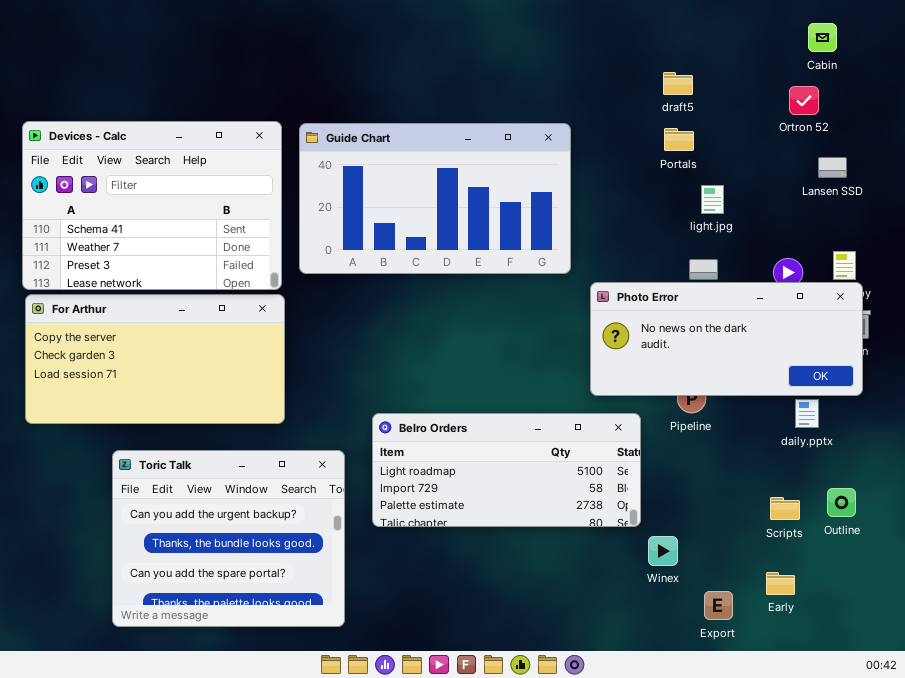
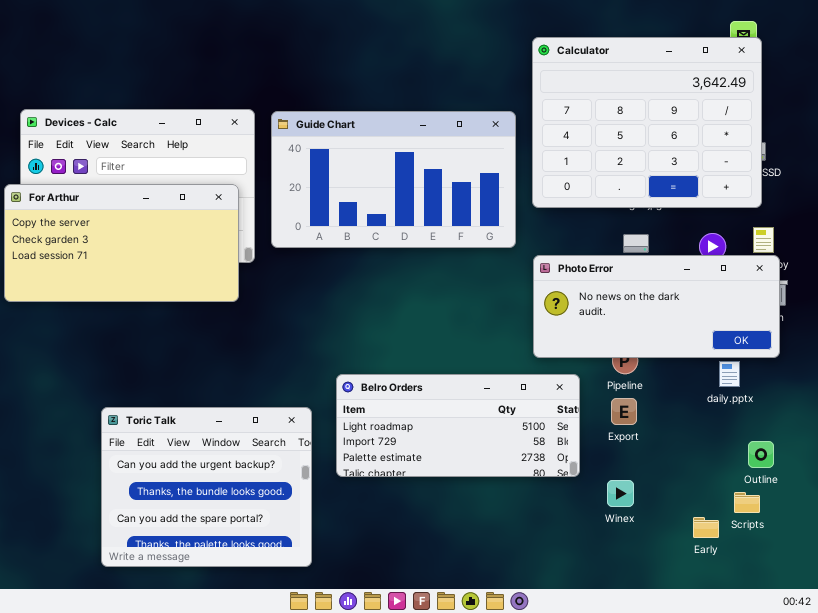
Calculator: none -> [532,37,762,208], opened
For Arthur: [25,294,285,424] -> [4,184,239,302], moved
Scripts: [770,497,800,520] -> [734,492,760,513], moved
Winex: [648,536,678,566] -> [607,480,634,507], moved
Export: [704,591,733,620] -> [611,398,637,425], moved

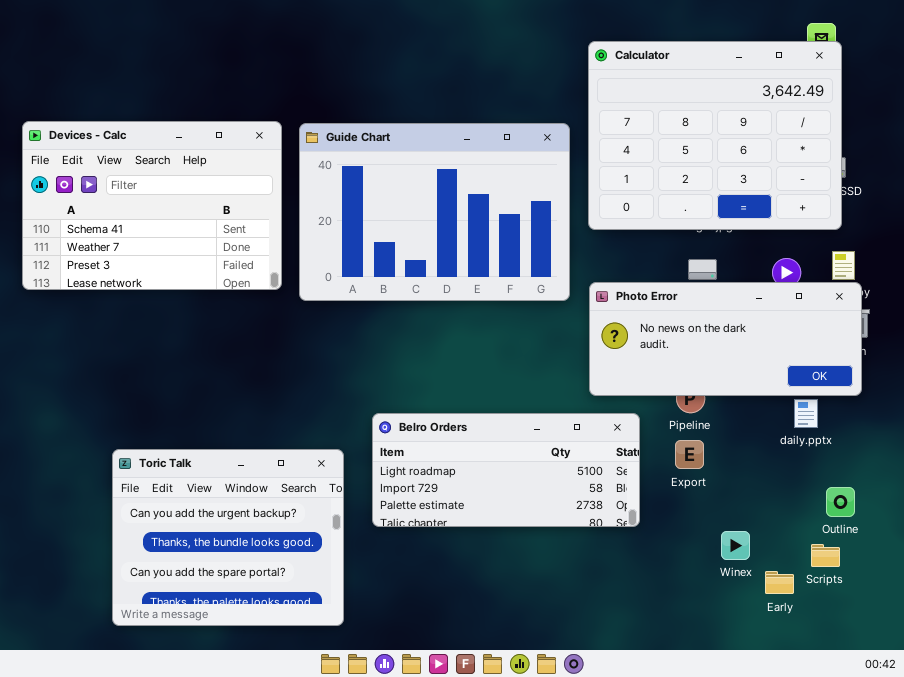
Guide Chart: [271,111,516,248] -> [299,123,570,301], resized
For Arthur: [4,184,239,302] -> none, closed
Winex: [607,480,634,507] -> [721,531,750,560], moved

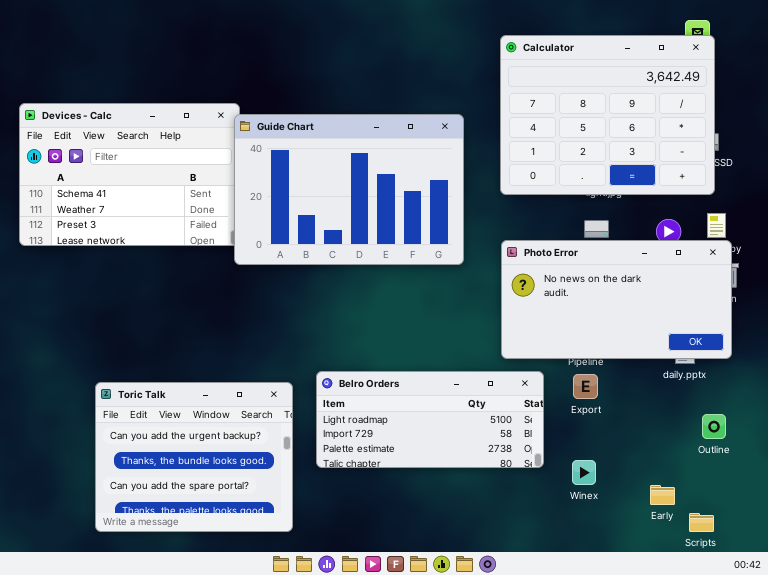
Guide Chart: [299,123,570,301] -> [234,114,464,265], moved
Photo Error: [589,282,862,396] -> [501,240,732,359], resized
Belro Orders: [372,413,640,527] -> [316,371,544,468], moved
Winex: [721,531,750,560] -> [572,460,596,485], moved
Scripts: [811,544,840,567] -> [689,513,714,532], moved

